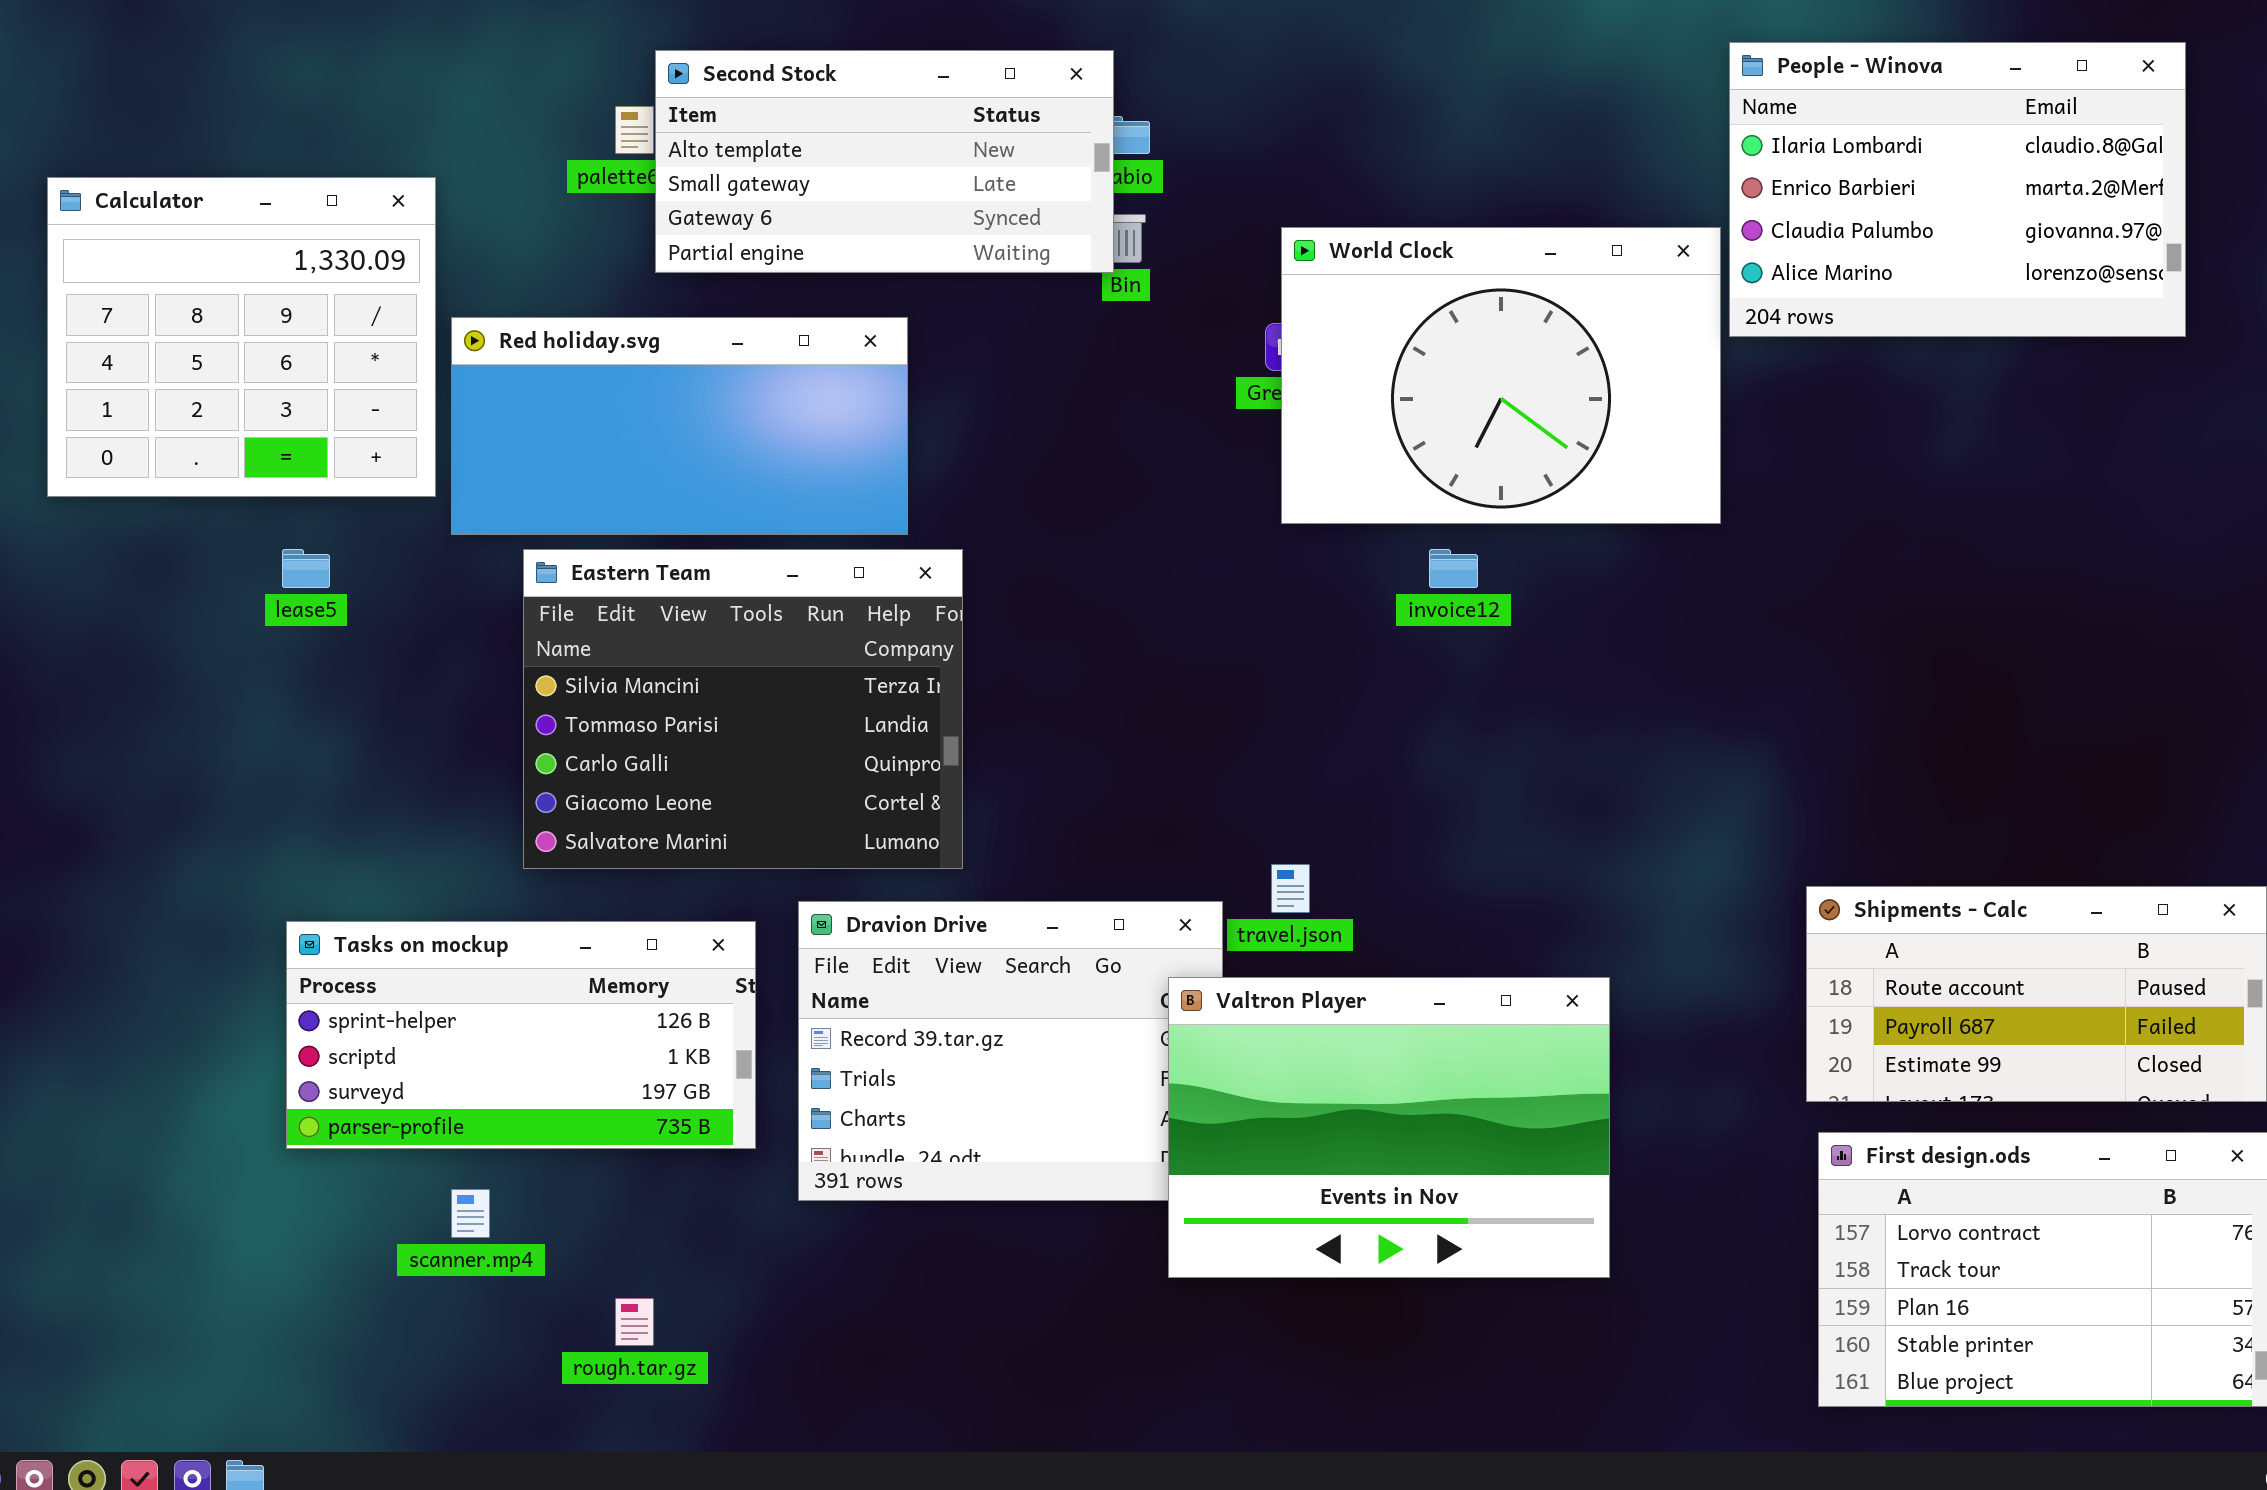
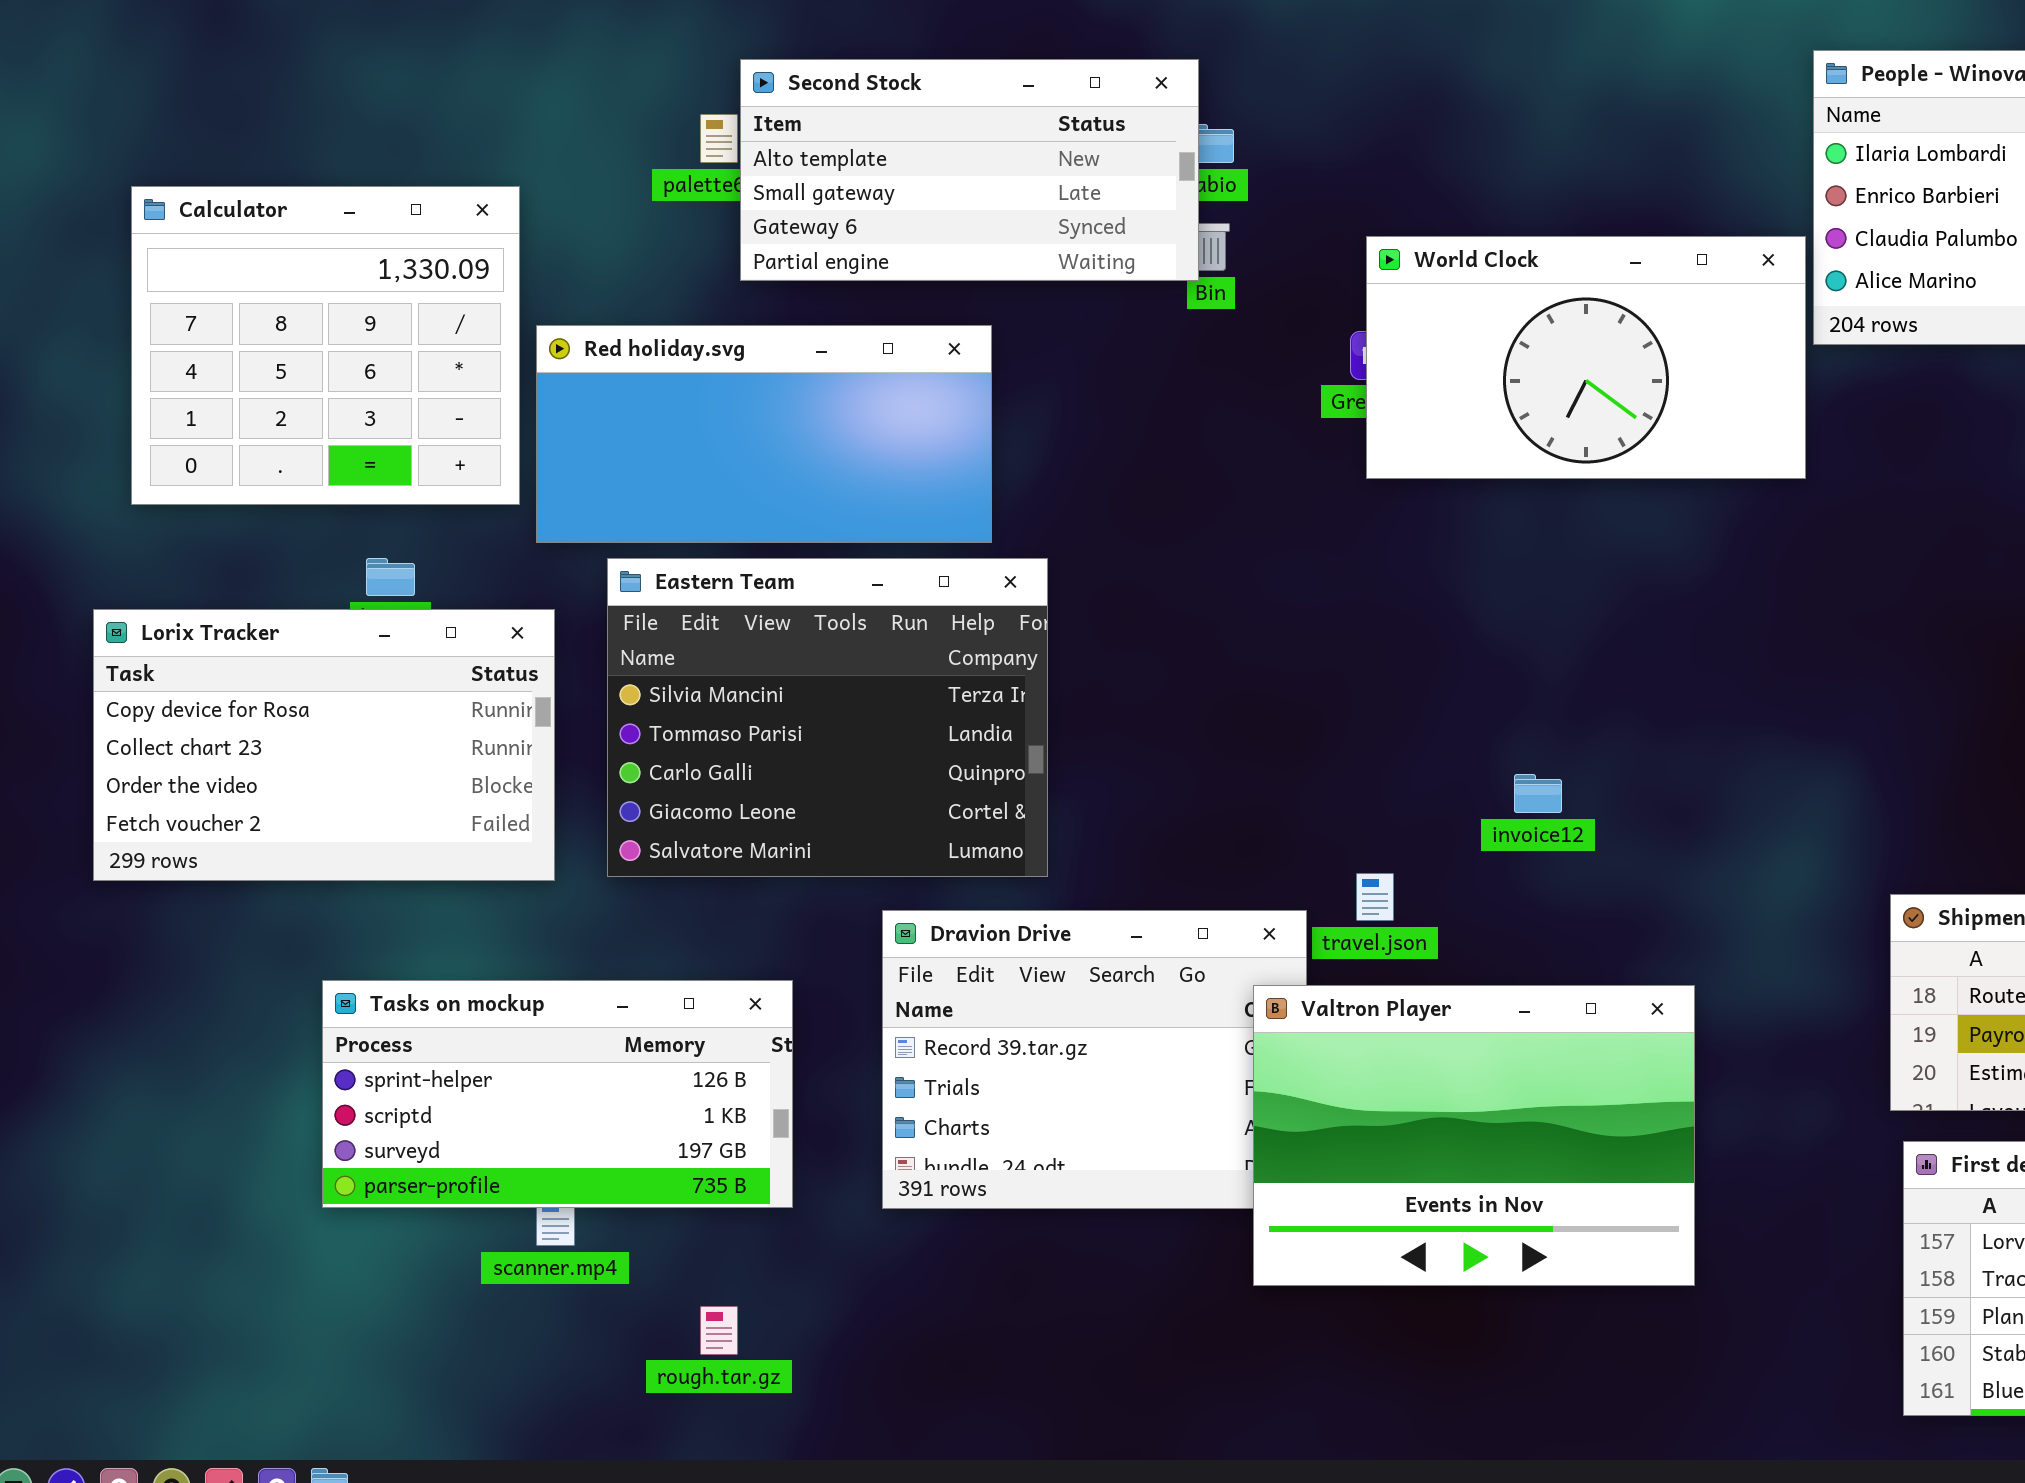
World Clock: [1281,227,1721,524] -> [1366,236,1806,479], resized
invoice12: [1429,549,1478,588] -> [1514,774,1562,813], moved
Lorix Tracker: none -> [93,609,555,881], opened
Tasks on mockup: [286,921,756,1149] -> [322,980,793,1208], moved

